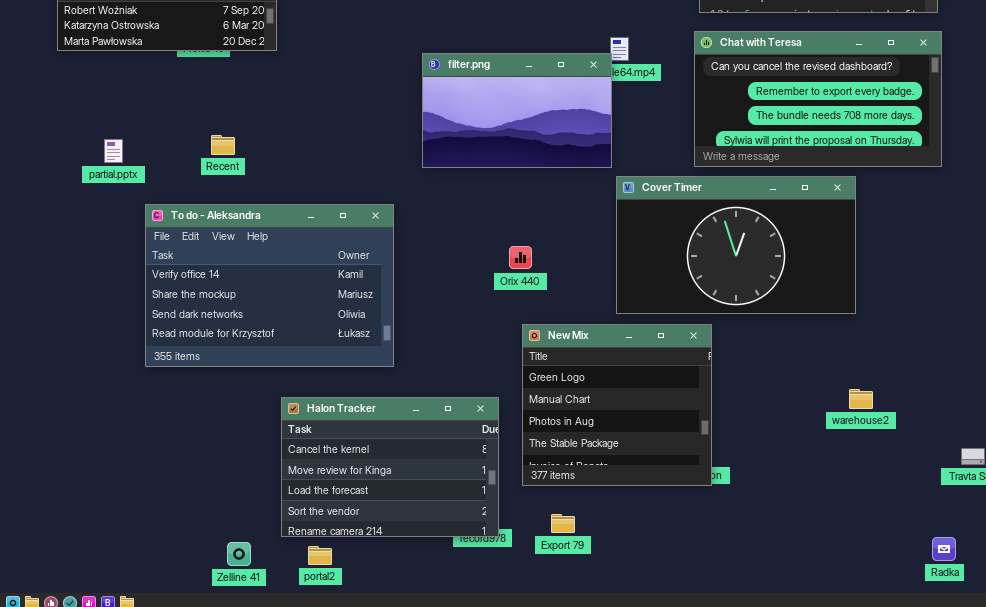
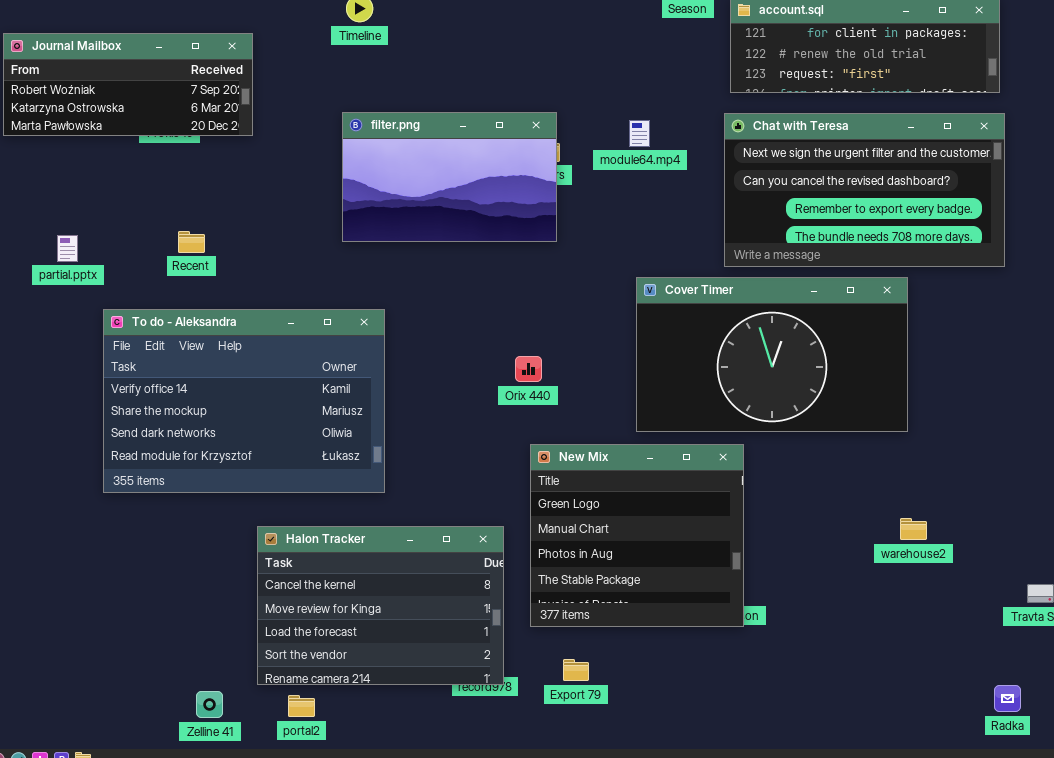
Chat with Teresa: [694,31,942,167] -> [724,113,1005,267], scrolled up 1 row
filter.png: [422,53,612,168] -> [342,112,557,242], moved

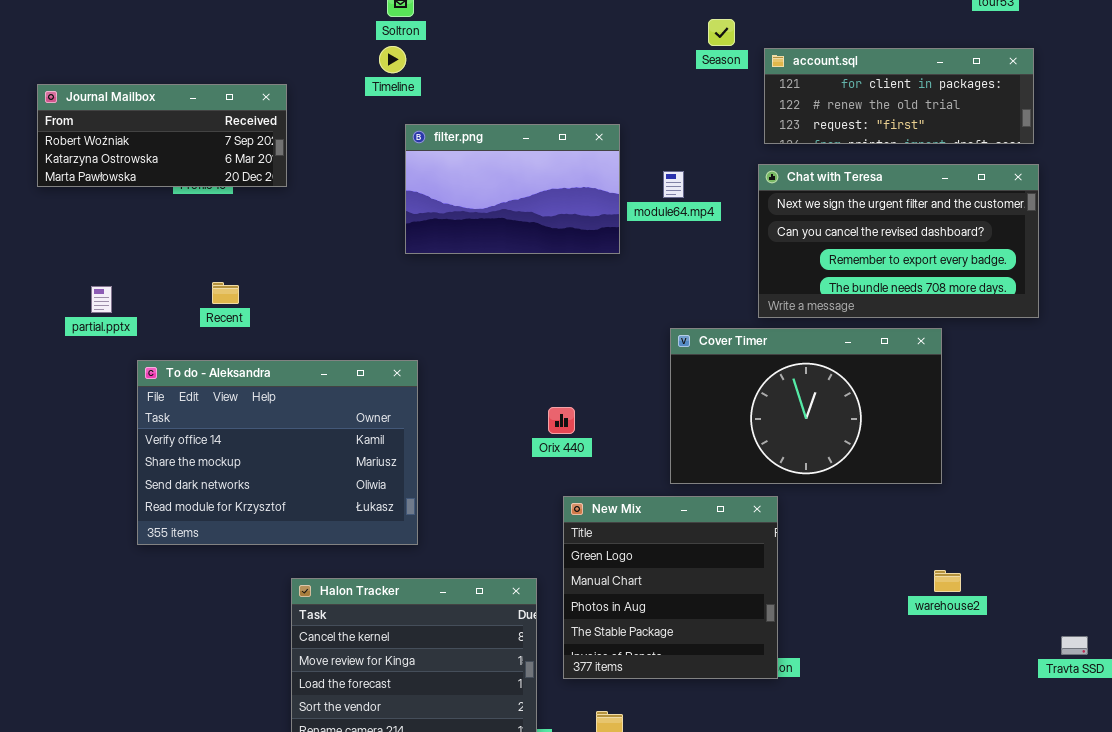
filter.png: [342,112,557,242] -> [405,124,620,254], moved

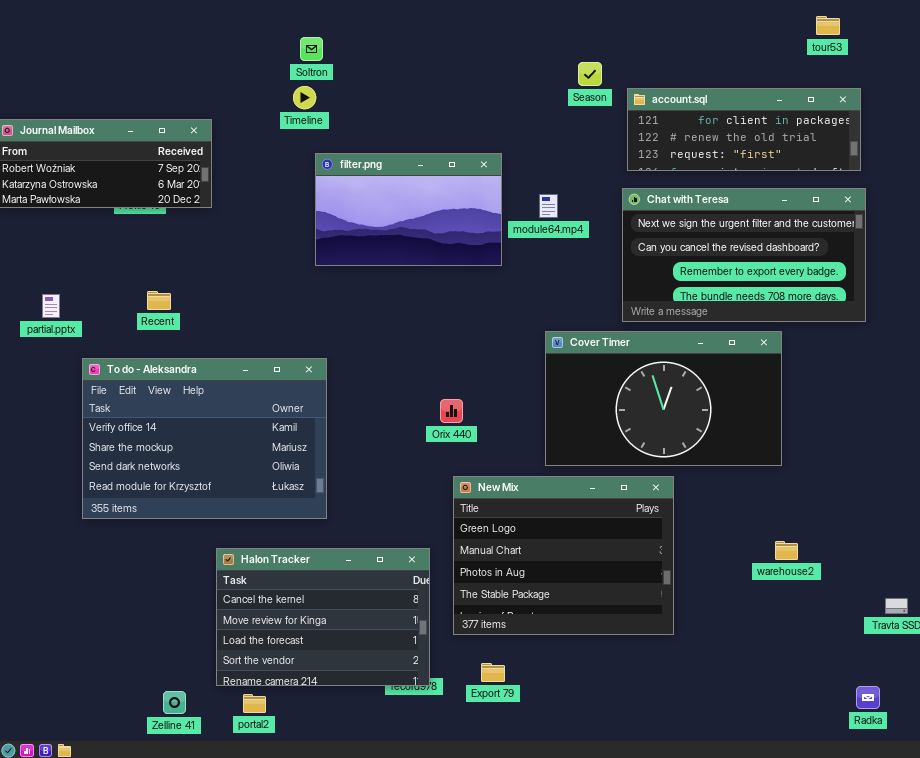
New Mix: [563,496,778,679] -> [453,476,674,635], resized

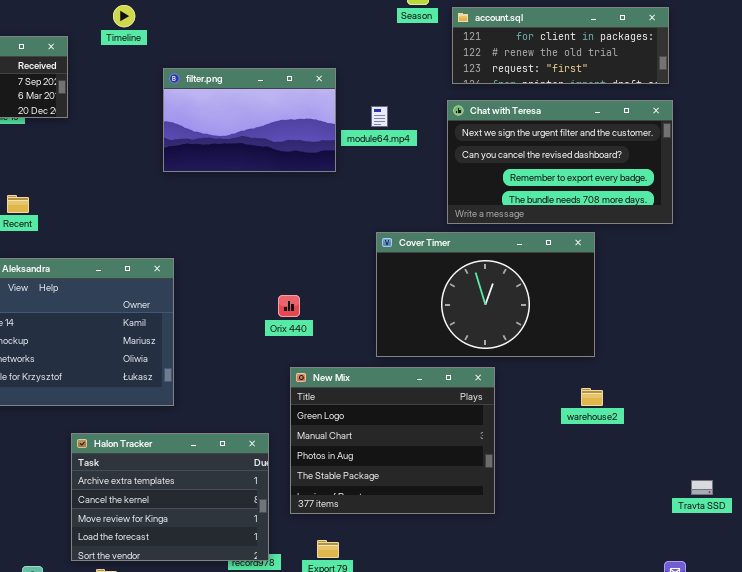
Timeline: [293,86,316,109] -> [113,5,135,27], moved
warehouse2: [775,541,798,560] -> [581,388,603,406], moved
Halon Tracker: [216,548,430,686] -> [71,433,269,561], scrolled up 1 row

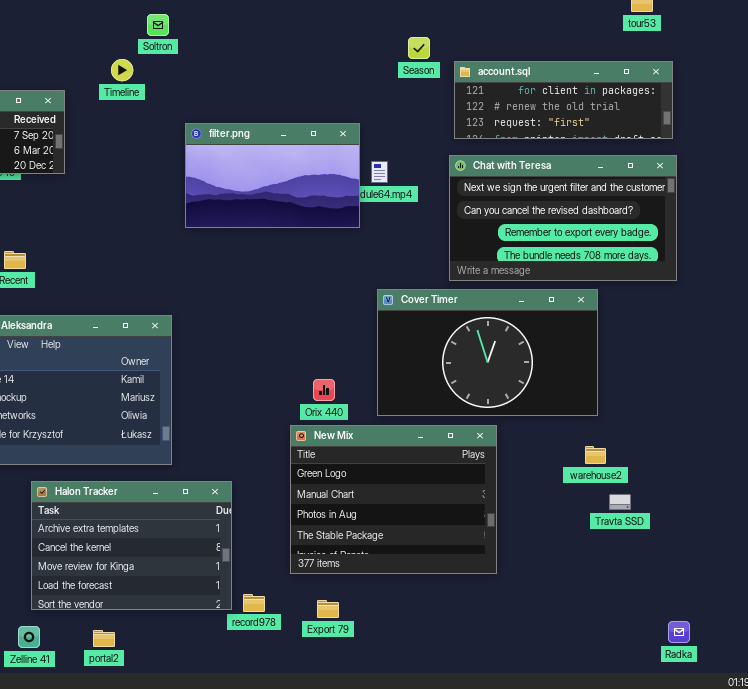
filter.png: [163,68,336,172] -> [185,123,360,228], moved
Orix 440: [278,295,300,317] -> [313,379,335,401], moved
Halon Tracker: [71,433,269,561] -> [31,481,232,610], moved
Travta SSD: [691,480,713,495] -> [609,494,631,510], moved

